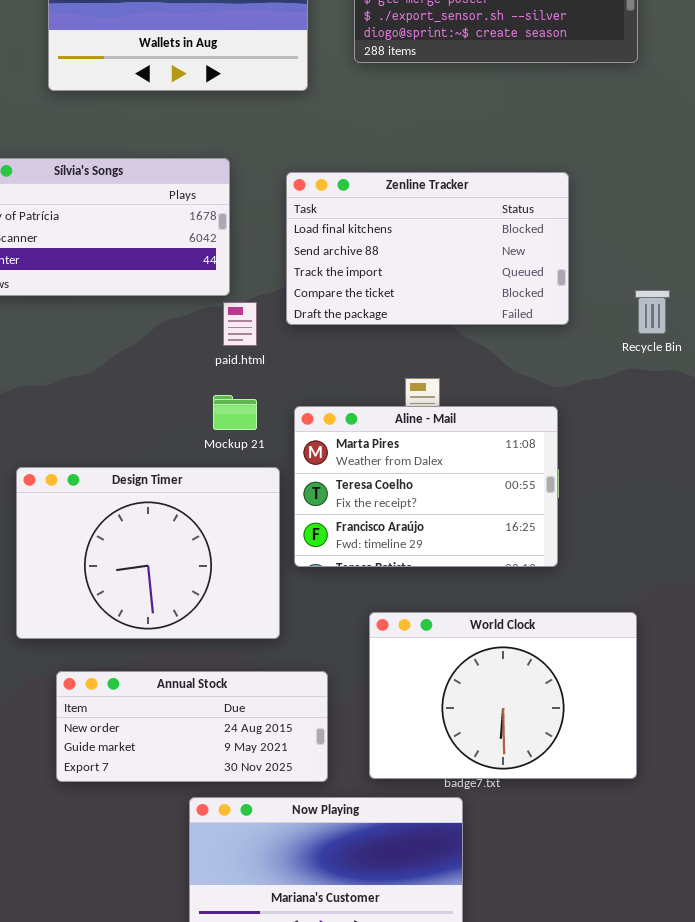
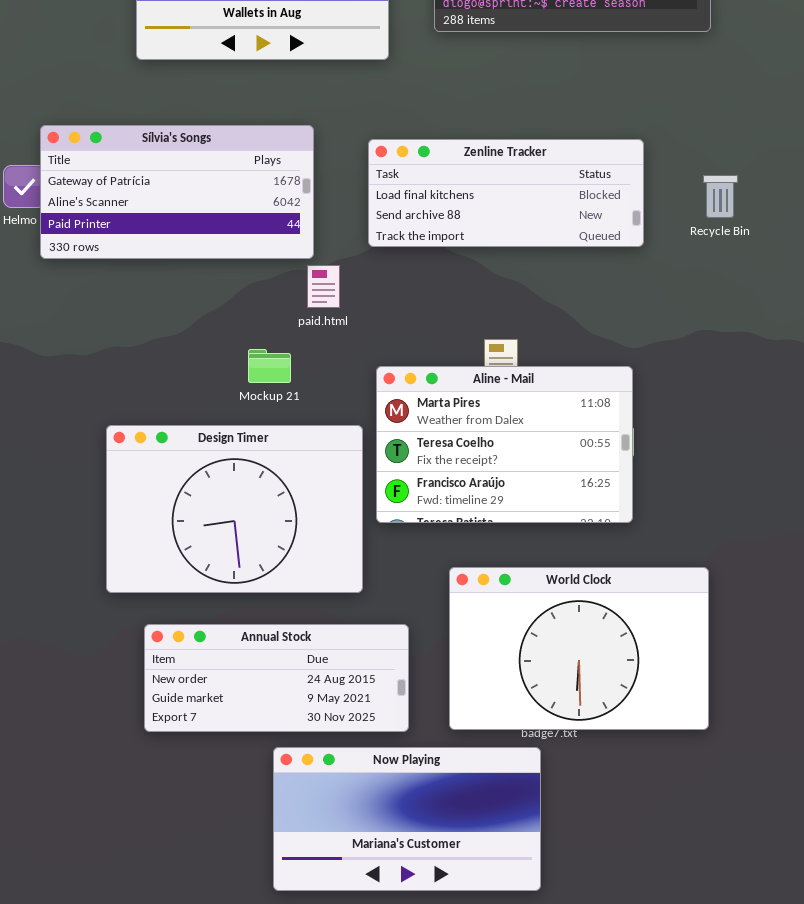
Zenline Tracker: [286,172,569,325] -> [368,139,644,247], resized
Recycle Bin: [635,290,670,334] -> [703,175,738,218], moved
Mockup 21: [213,395,257,430] -> [248,349,291,383], moved

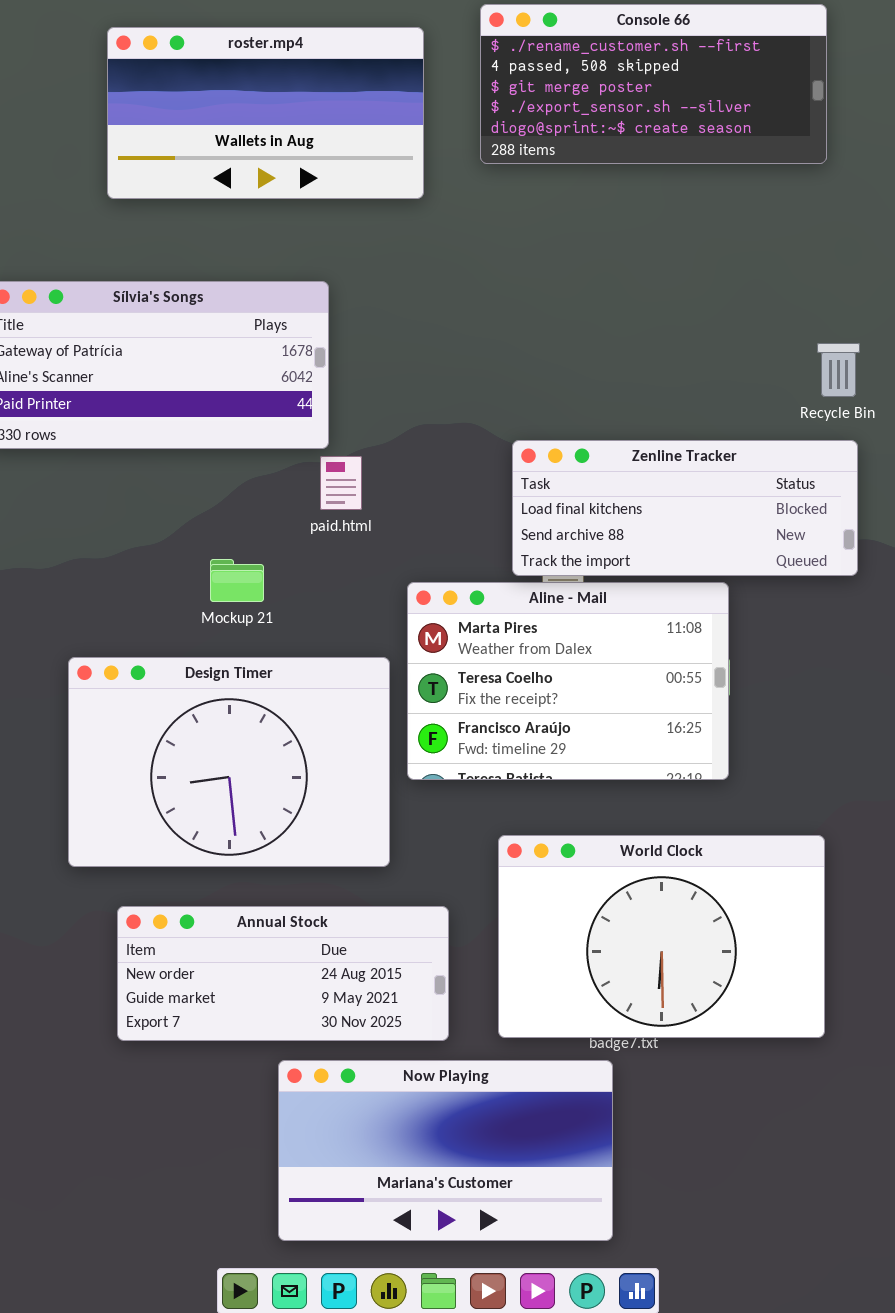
Zenline Tracker: [368,139,644,247] -> [512,440,858,576], moved
Mockup 21: [248,349,291,383] -> [210,559,264,602], moved

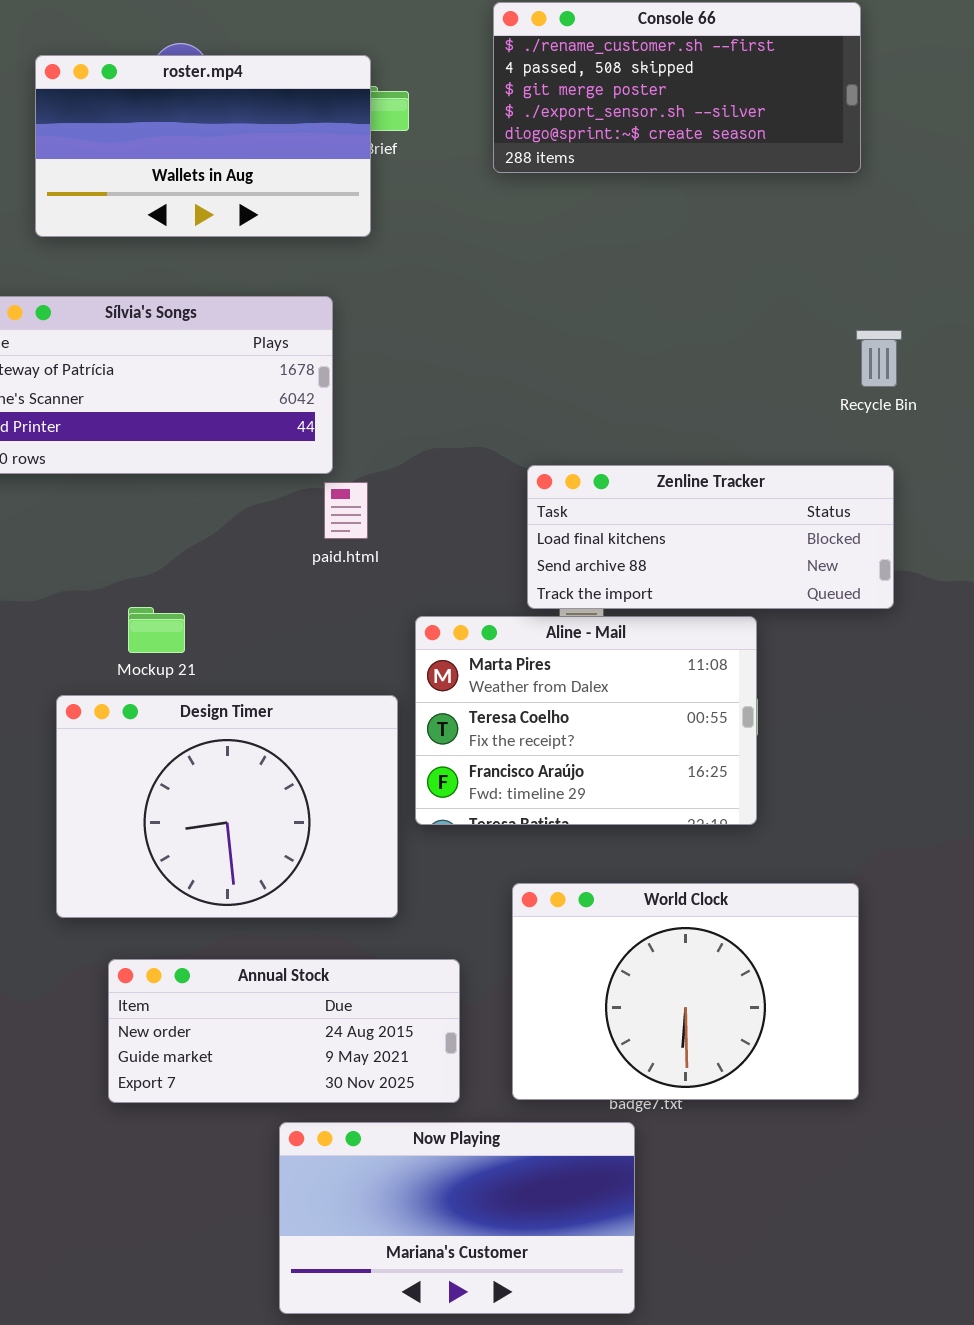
roster.mp4: [107,27,424,199] -> [35,55,371,237], moved
Recycle Bin: [817,343,860,397] -> [856,330,902,387], moved
Mockup 21: [210,559,264,602] -> [128,607,185,653], moved

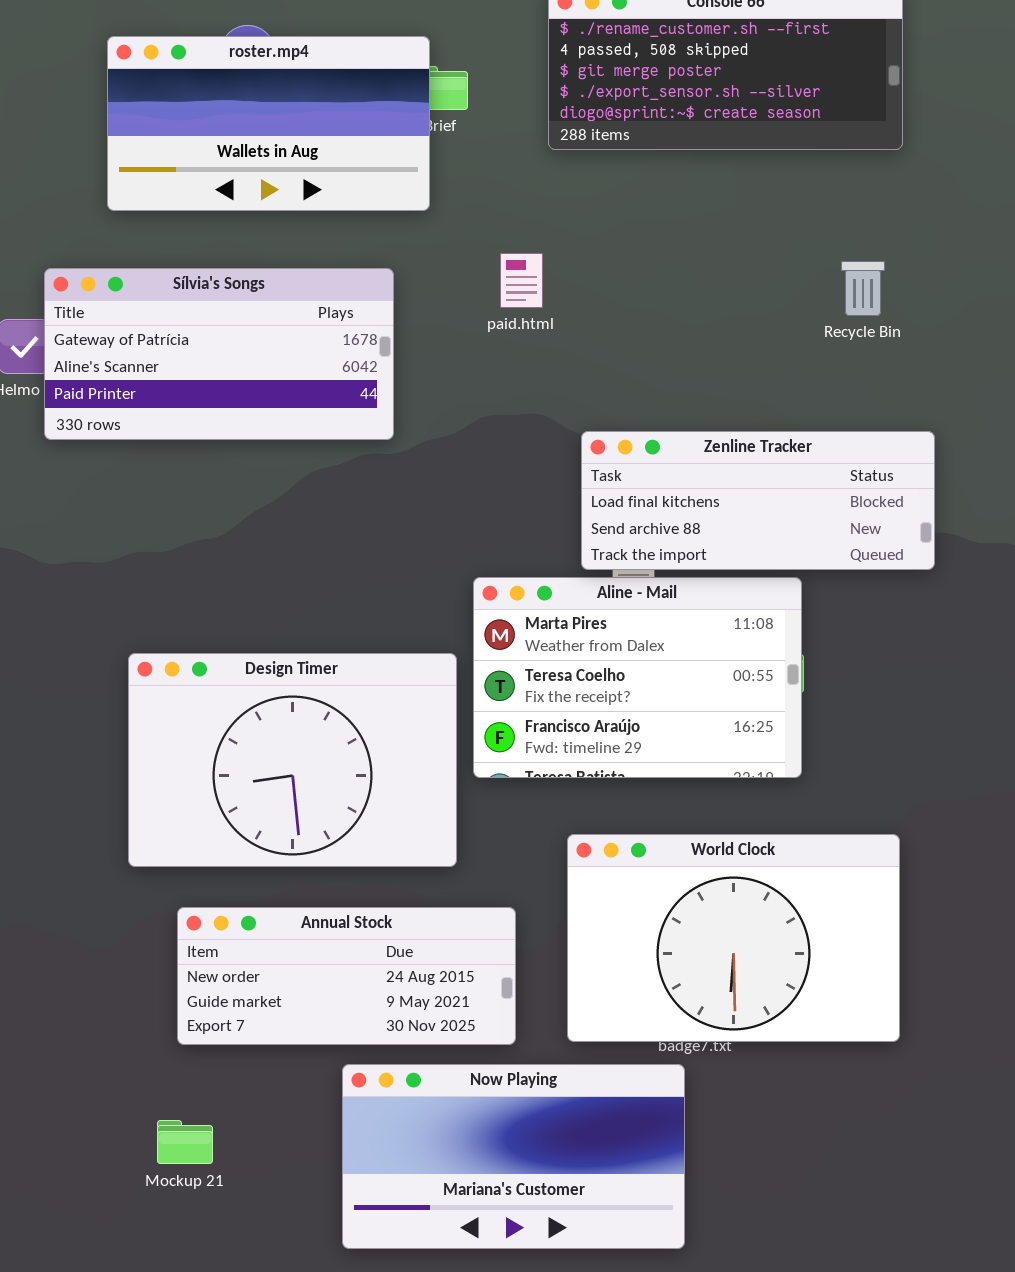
Recycle Bin: [856,330,902,387] -> [841,261,885,316], moved
paid.html: [324,482,368,539] -> [500,253,543,308], moved
Mockup 21: [128,607,185,653] -> [157,1120,213,1164], moved

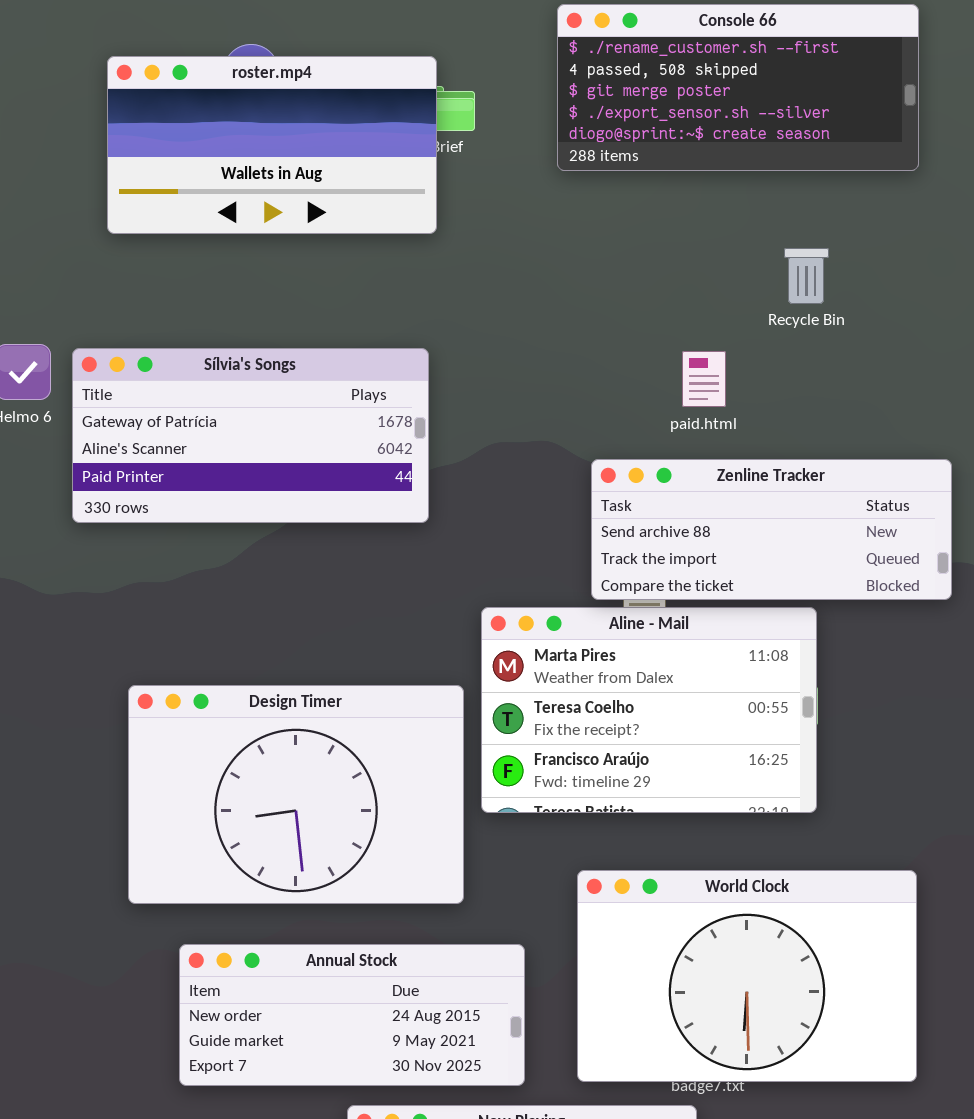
paid.html: [500,253,543,308] -> [682,351,726,407], moved
Recycle Bin: [841,261,885,316] -> [784,248,829,304], moved
Sílvia's Songs: [44,268,394,440] -> [72,348,429,523], moved
Zenline Tracker: [581,431,935,570] -> [591,459,952,600], scrolled down 1 row

